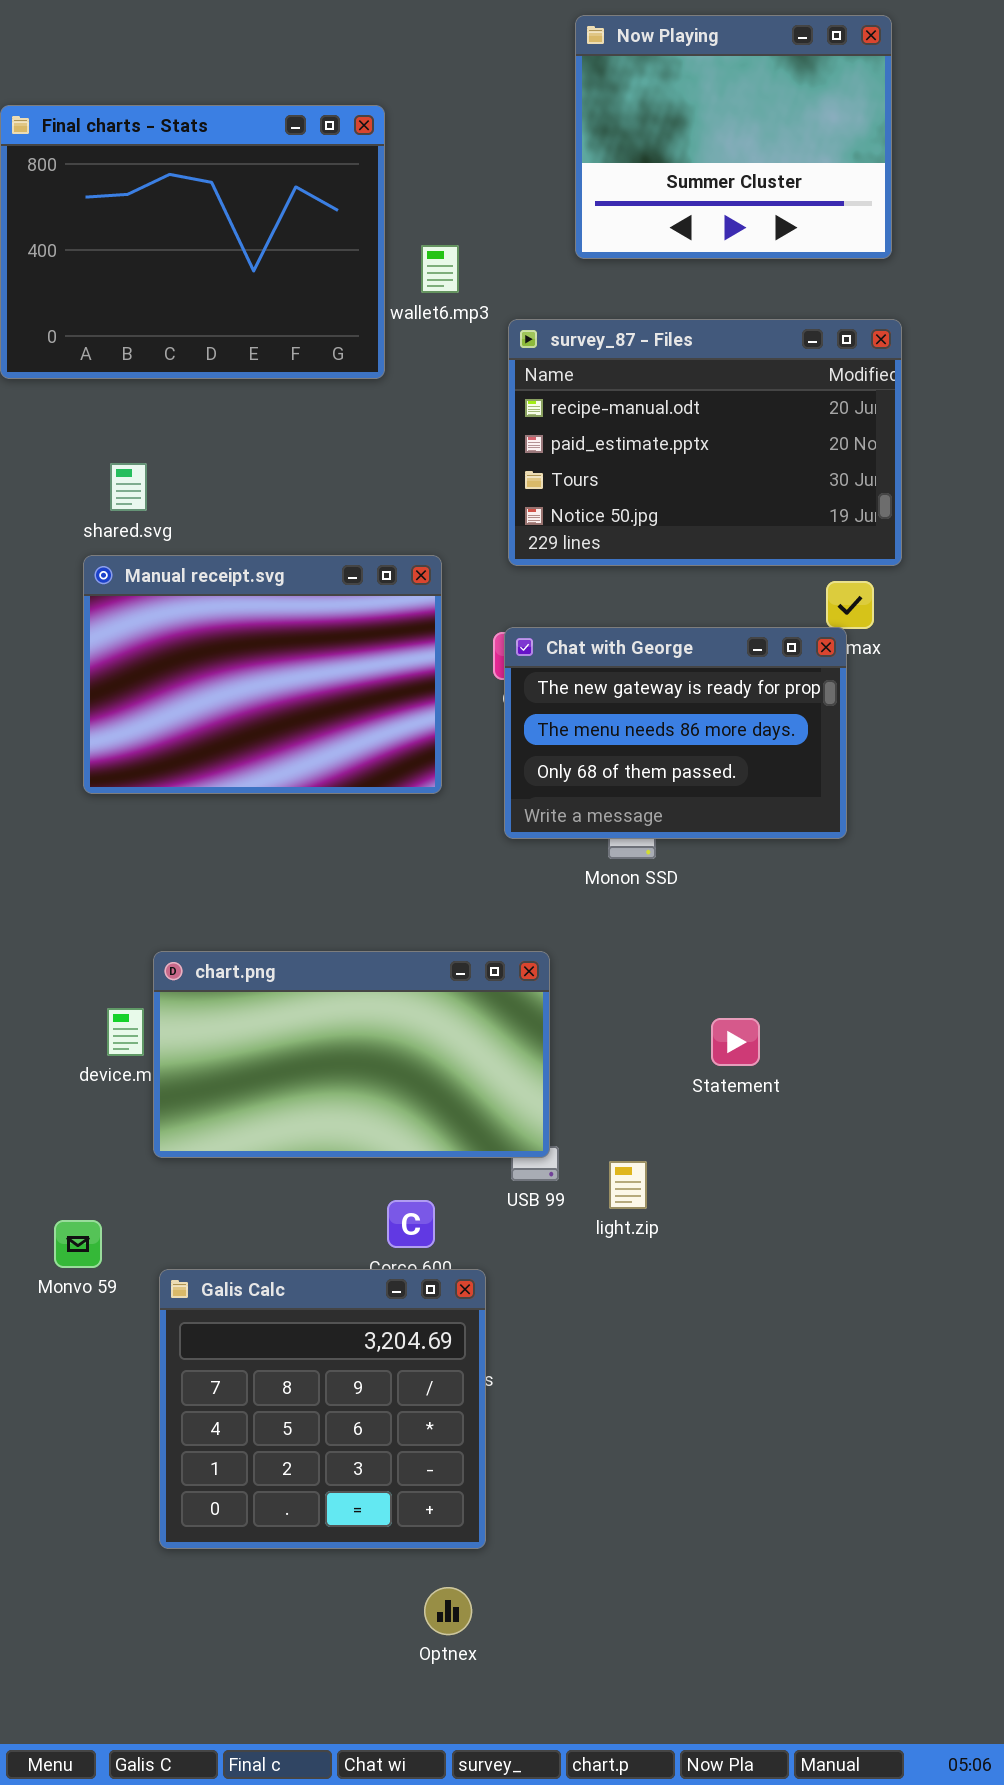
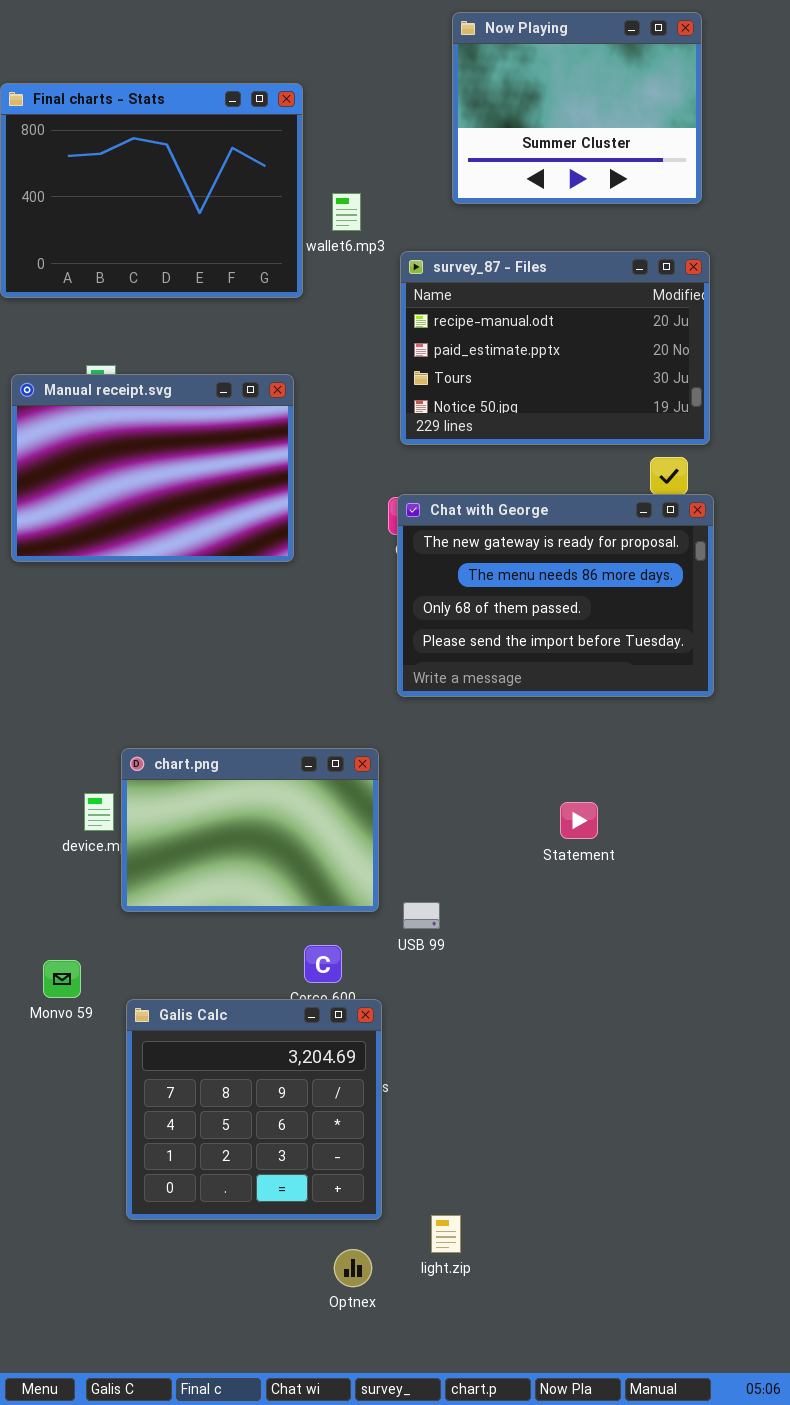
Manual receipt.svg: [83,555,442,794] -> [11,374,294,562], moved
Chat with George: [504,627,847,839] -> [397,494,714,697], resized
chart.png: [153,951,550,1158] -> [121,748,379,912], resized
light.zip: [609,1161,647,1209] -> [431,1215,461,1253], moved

